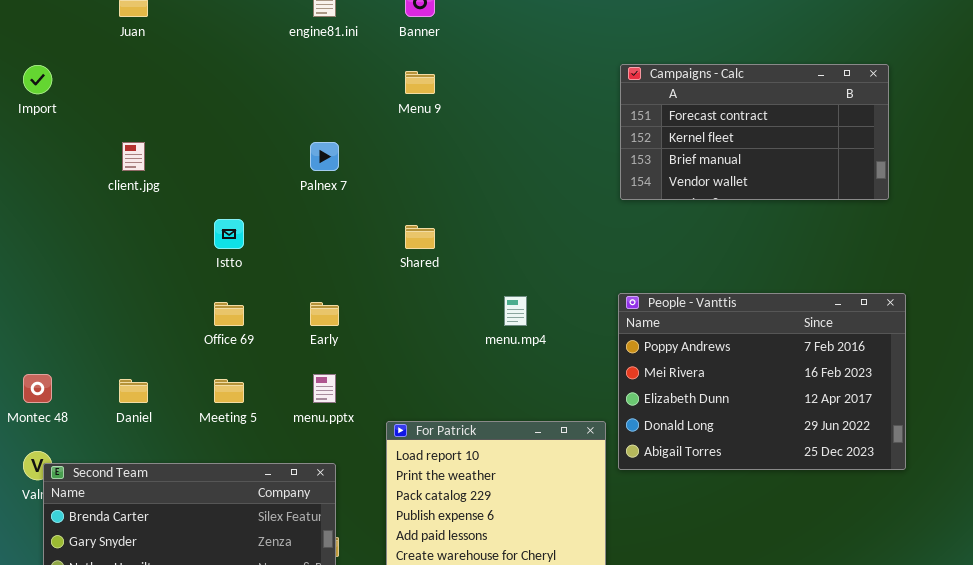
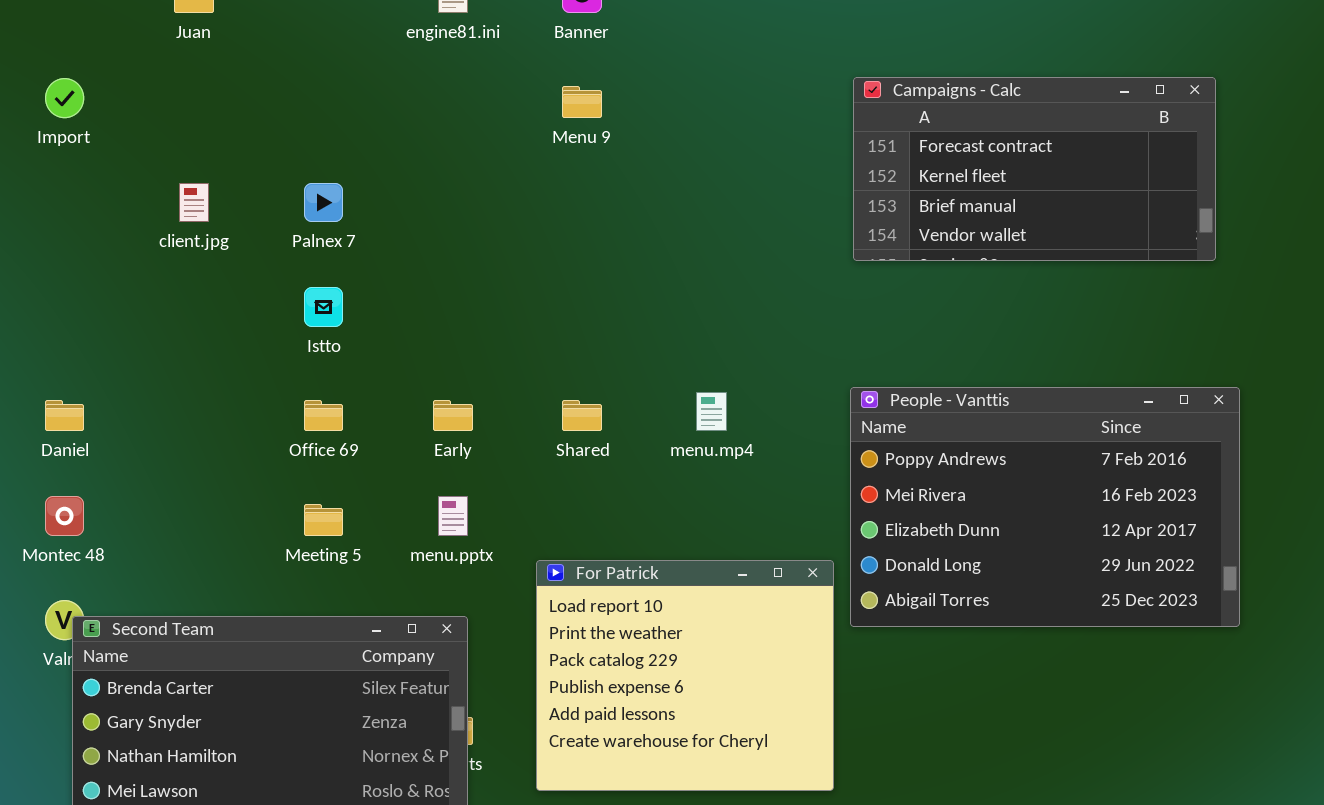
Palnex 7: [310,142,339,171] -> [304,183,343,222], moved
Shared: [405,225,435,249] -> [562,400,602,431], moved
Daniel: [119,379,148,403] -> [45,400,84,431], moved

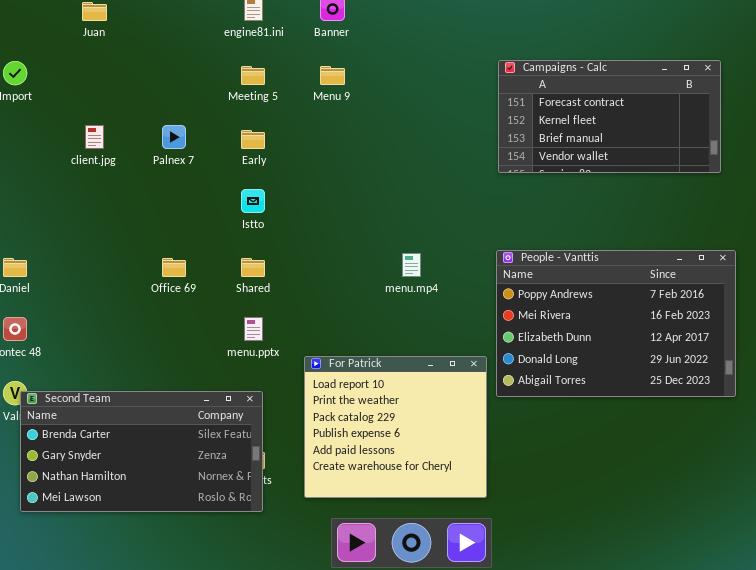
Istto: [304,287,343,327] -> [241,189,265,213], moved
Early: [433,400,473,431] -> [241,130,265,149], moved
Shared: [562,400,602,431] -> [241,258,265,277], moved
Meeting 5: [304,504,343,536] -> [241,66,265,85], moved

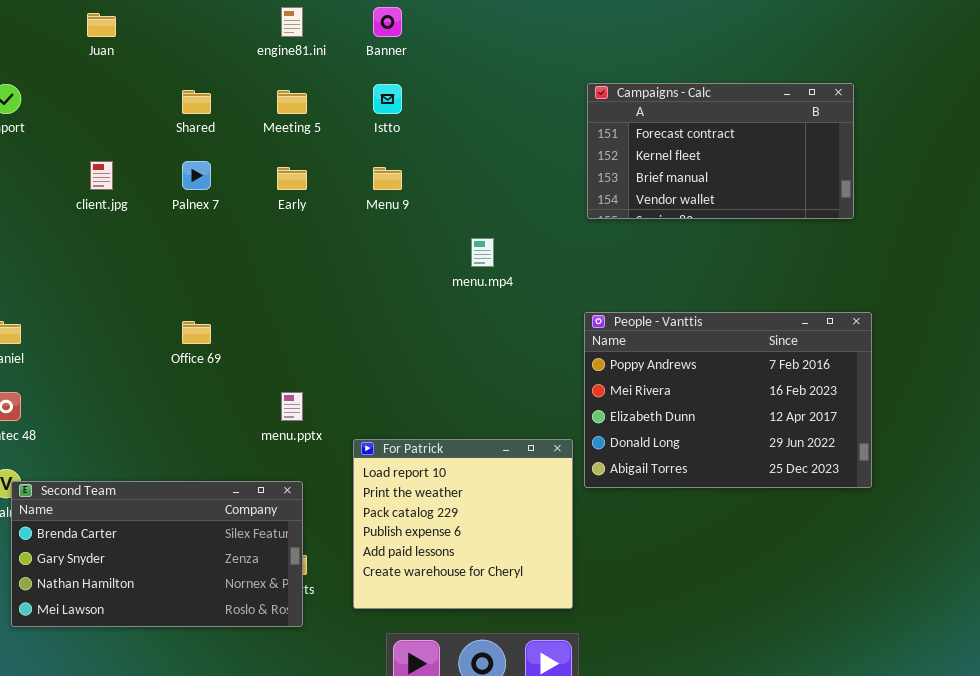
Menu 9: [320,66,345,85] -> [373,167,402,190], moved
Istto: [241,189,265,213] -> [373,84,402,114], moved
menu.mp4: [402,253,421,277] -> [471,238,494,267], moved
Shared: [241,258,265,277] -> [182,90,211,114], moved

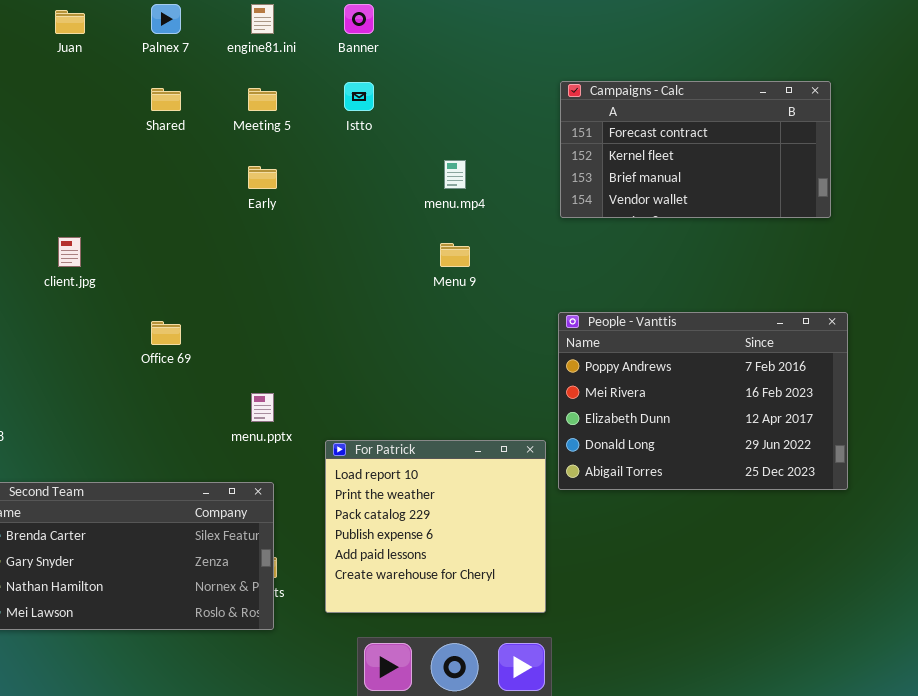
client.jpg: [90,161,113,190] -> [58,237,81,267], moved
Palnex 7: [182,161,211,190] -> [151,4,181,34], moved
Menu 9: [373,167,402,190] -> [440,243,470,267], moved
menu.mp4: [471,238,494,267] -> [444,160,466,189], moved

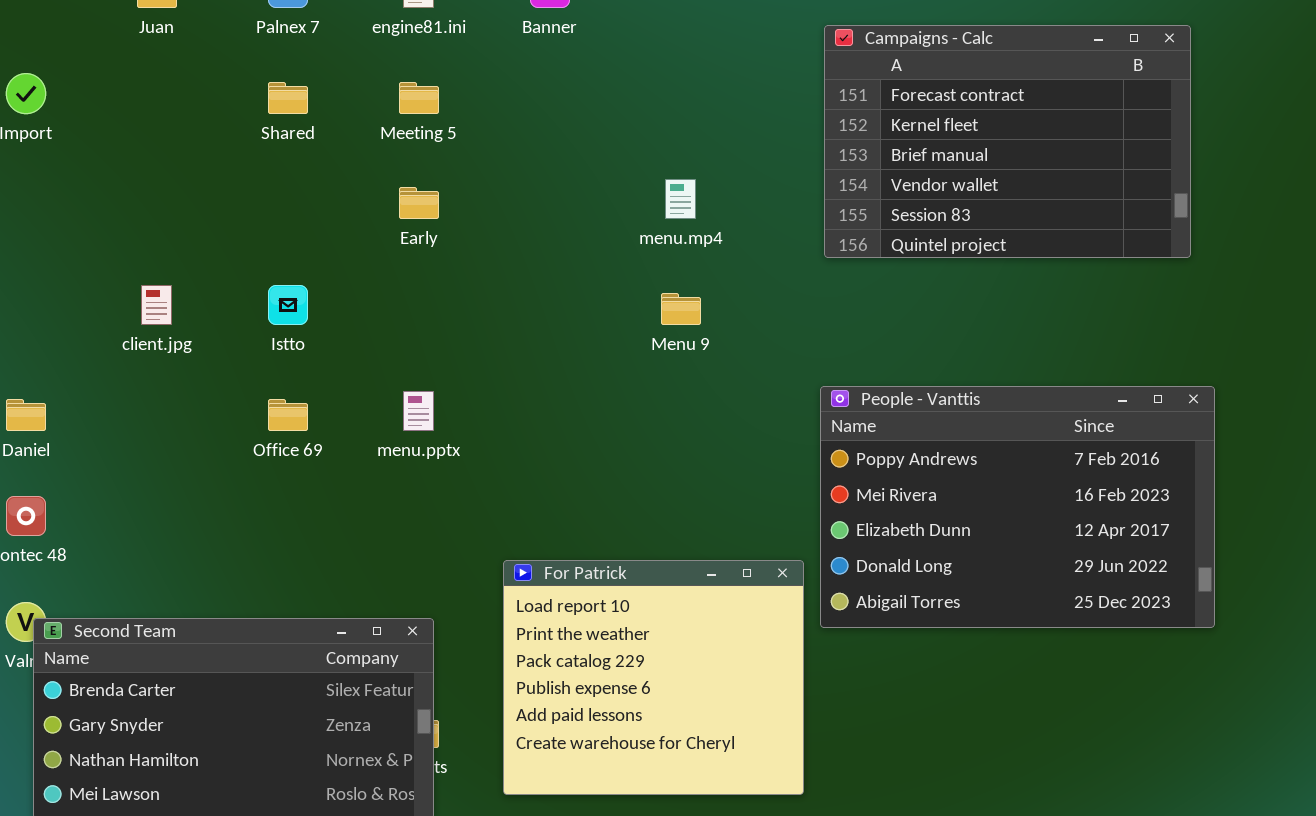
Campaigns - Calc: [560,81,831,218] -> [824,25,1191,258], resized
Istto: [344,82,374,111] -> [268,285,308,325], moved
menu.pptx: [251,393,274,422] -> [403,391,434,431], moved

